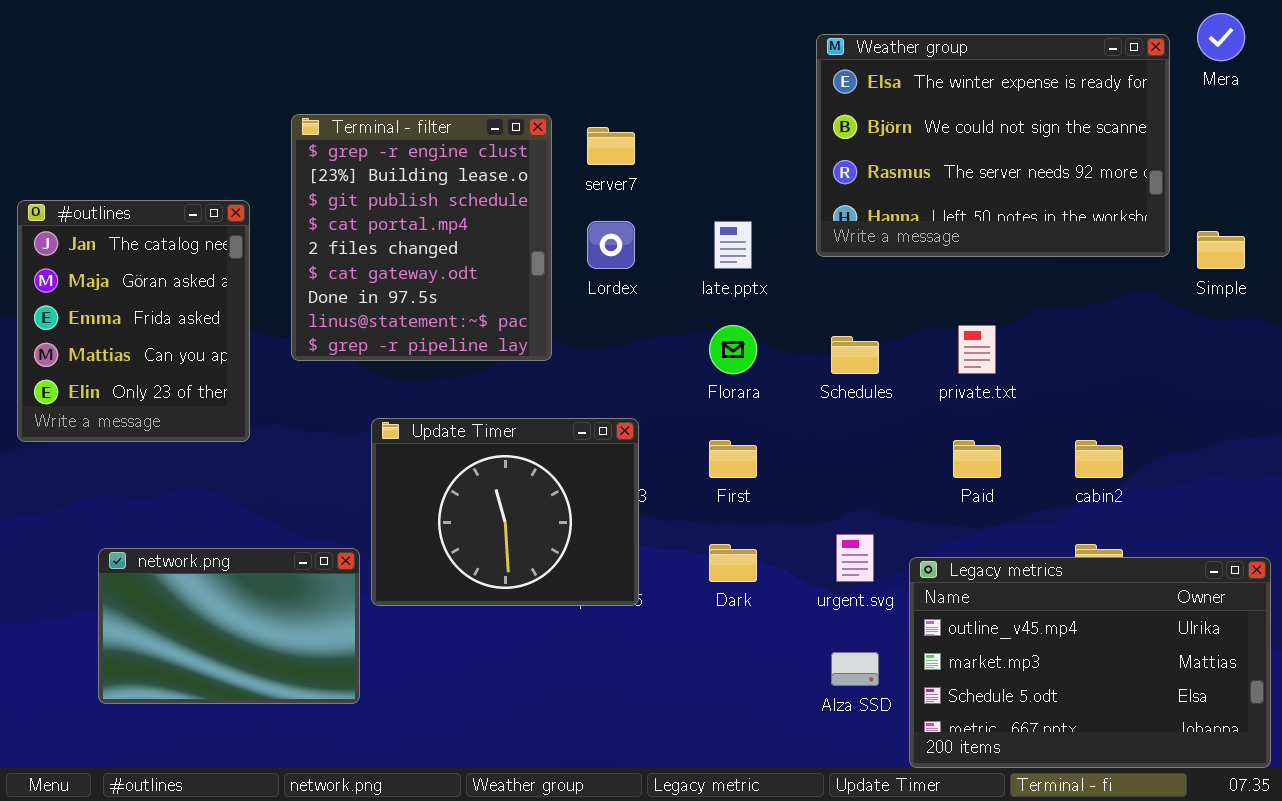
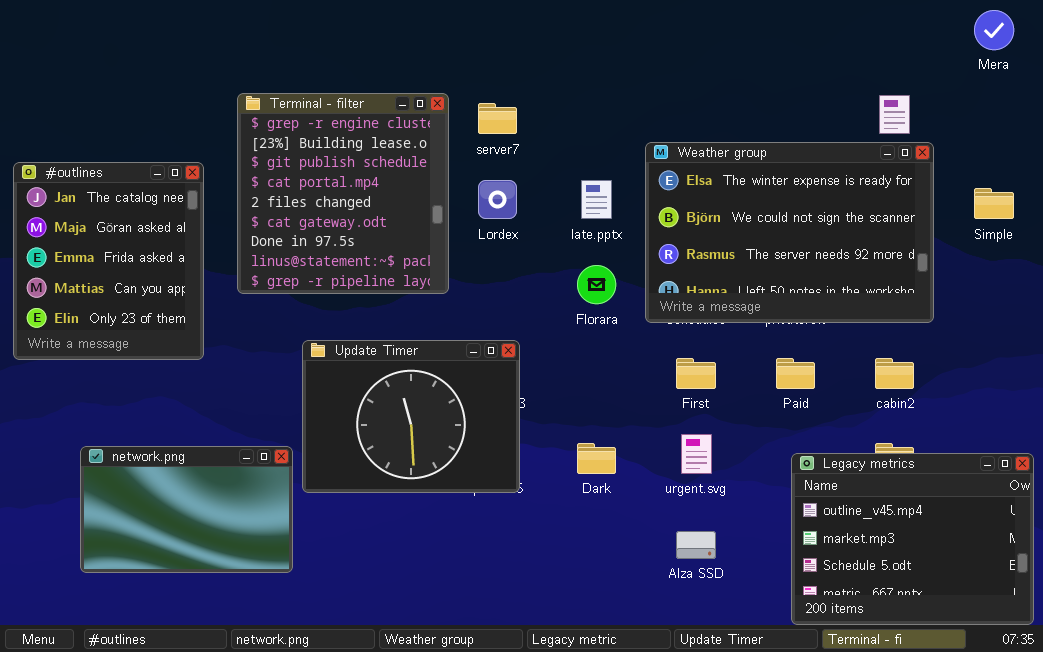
Weather group: [816,34,1170,257] -> [645,142,934,323], moved
First: [709,440,757,478] -> [676,358,716,389], moved
Legacy metrics: [909,557,1271,768] -> [791,453,1034,625], resized

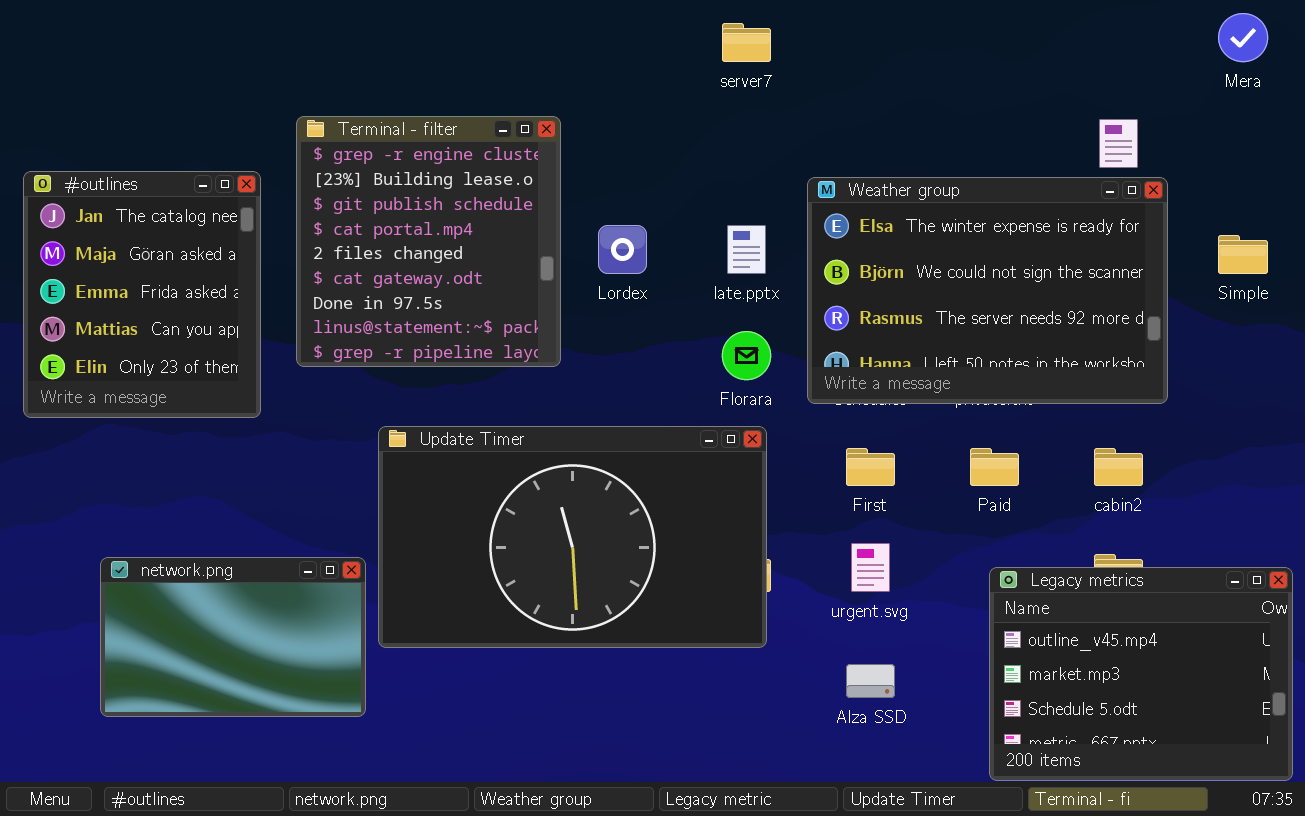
server7: [478,103,517,134] -> [722,23,771,62], moved
#outlines: [13,162,204,360] -> [23,171,261,418], moved
Update Timer: [302,340,520,493] -> [378,426,767,648], resized

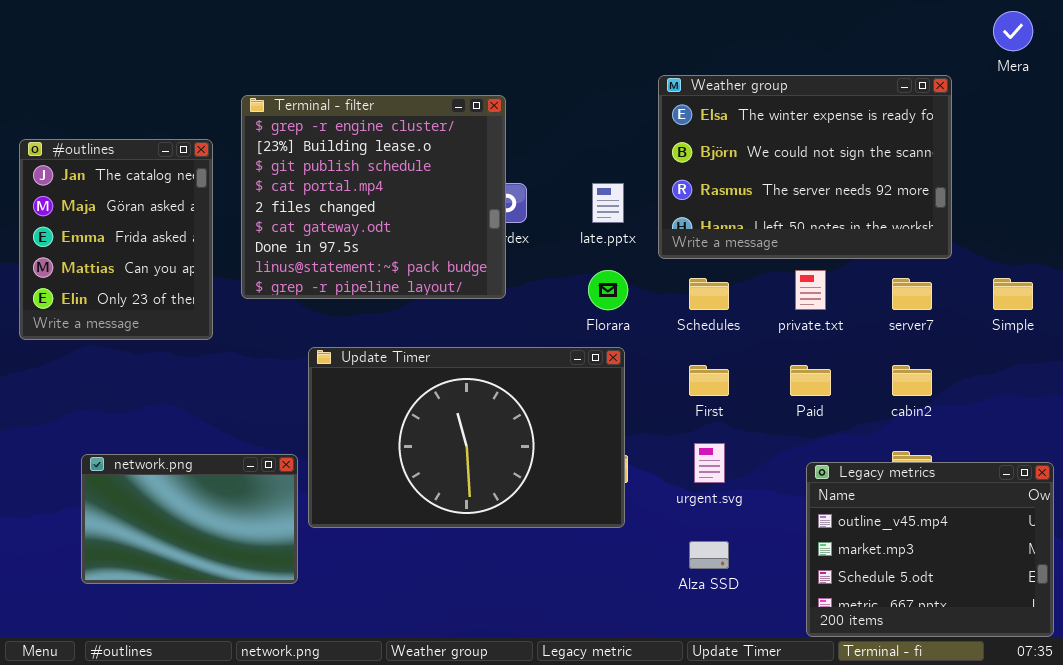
server7: [722,23,771,62] -> [892,278,932,310], moved
Terminal - filter: [296,116,561,367] -> [241,95,506,299], resized
Weather group: [807,177,1168,404] -> [658,75,952,259], moved
Simple: [1218,235,1268,274] -> [993,278,1033,310], moved

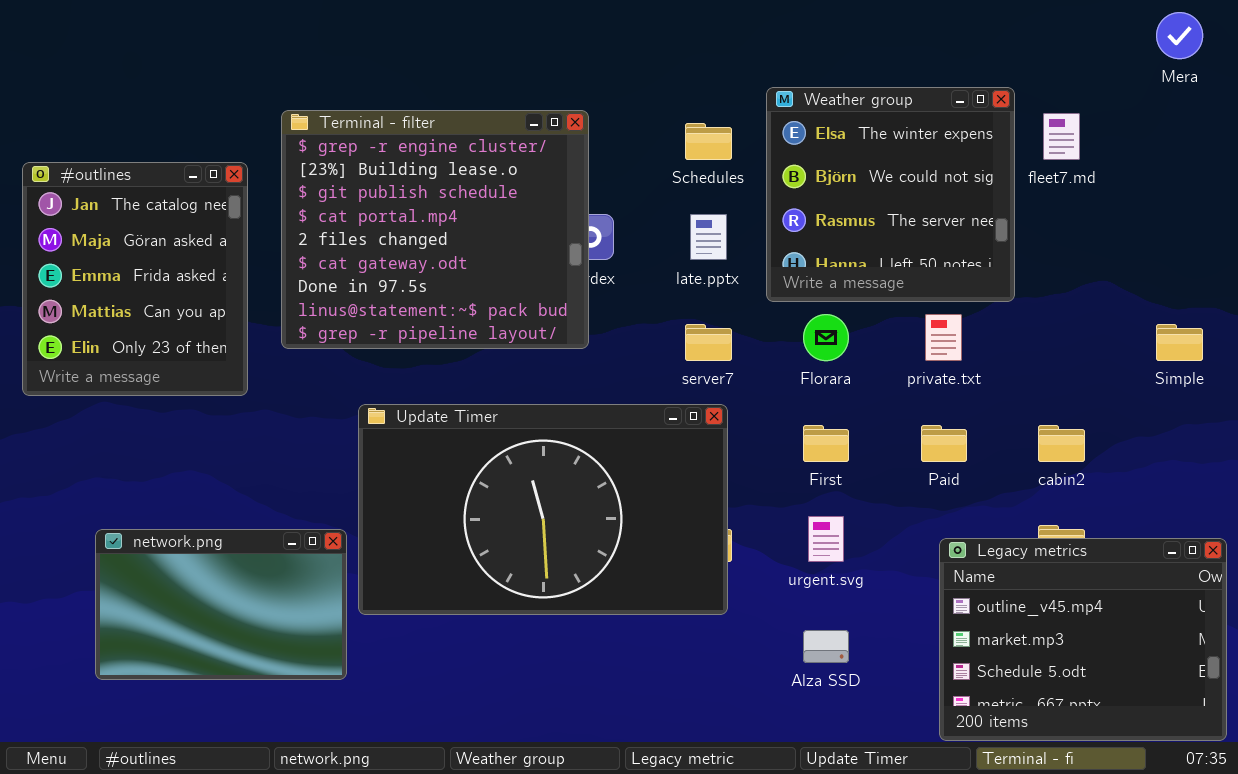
Weather group: [658,75,952,259] -> [766,87,1015,302], resized
Florara: [588,270,628,310] -> [803,314,849,361], moved
Schedules: [689,278,729,310] -> [685,123,732,160], moved
server7: [892,278,932,310] -> [685,324,732,361], moved

